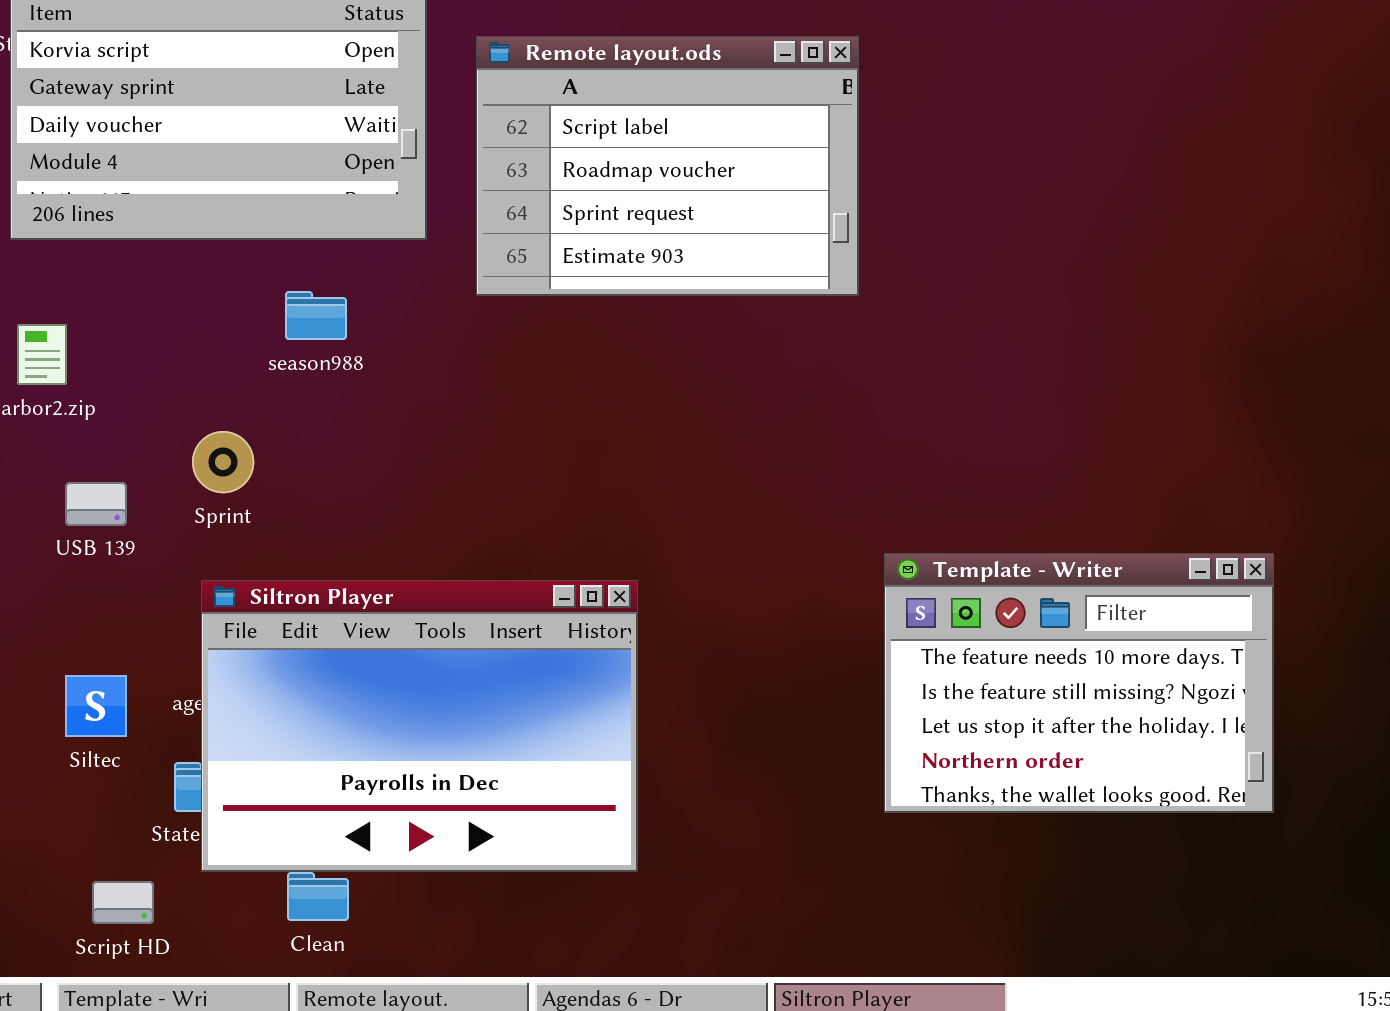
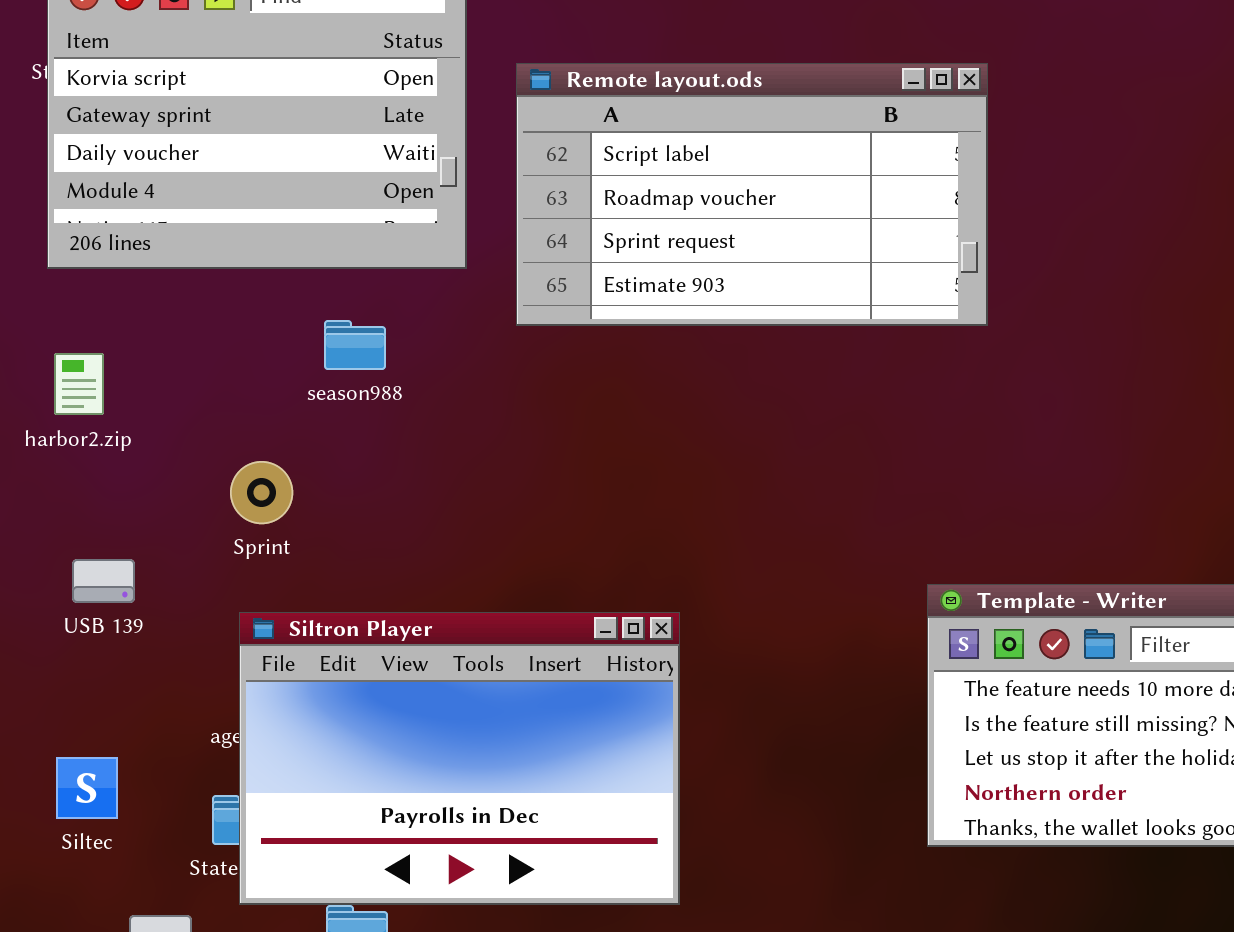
Remote layout.ods: [476,36,859,296] -> [516,63,988,326], resized
USB 139: [65,482,127,526] -> [72,559,135,603], moved
Siltec: [65,675,127,737] -> [56,757,118,819], moved

